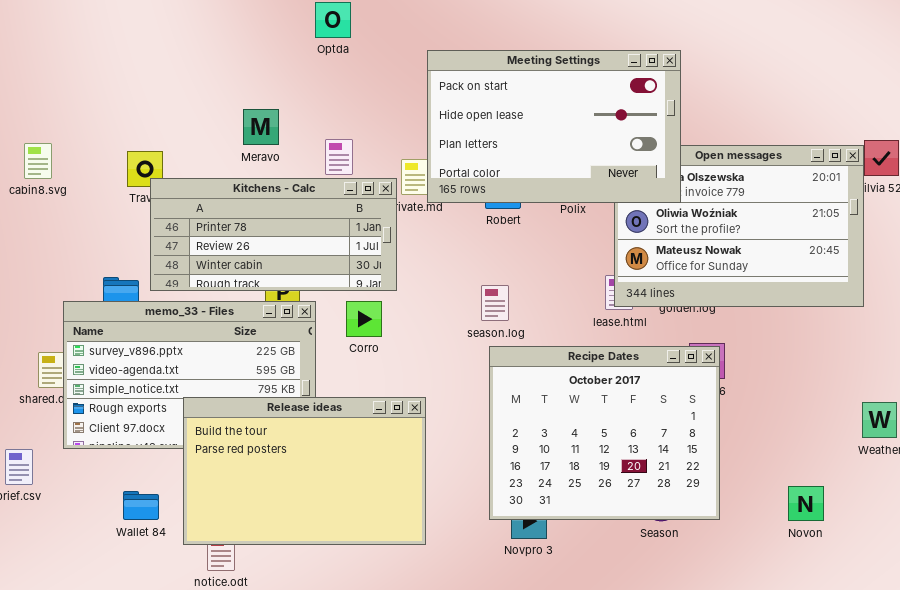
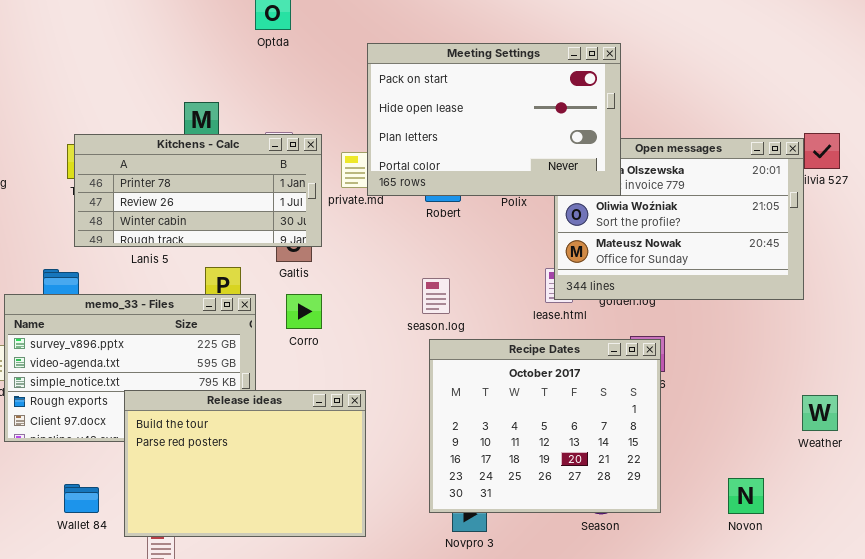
Kitchens - Calc: [150,178,397,291] -> [74,134,322,247], moved

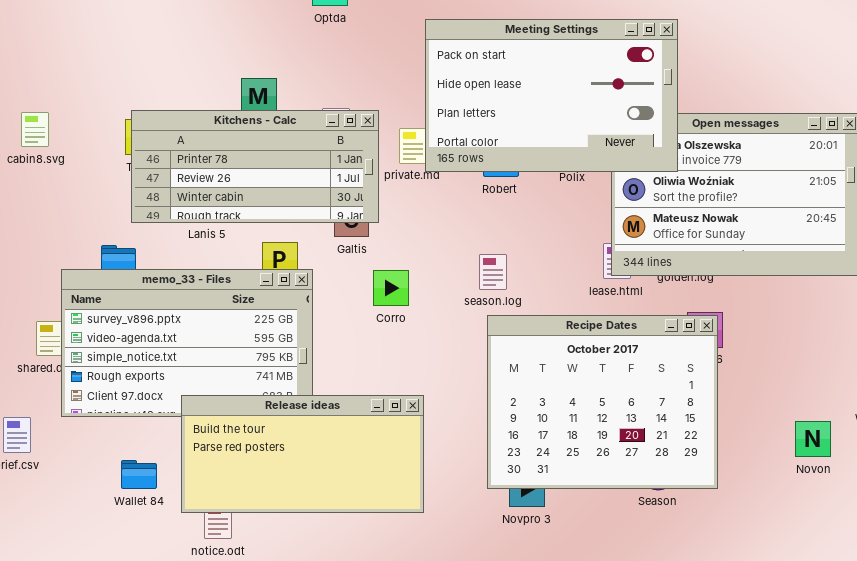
Corro: [286,294,322,329] -> [373,270,409,306], moved
Release ideas: [124,390,366,537] -> [181,395,424,513], resized
Novon: [728,478,764,514] -> [795,421,831,457], moved

